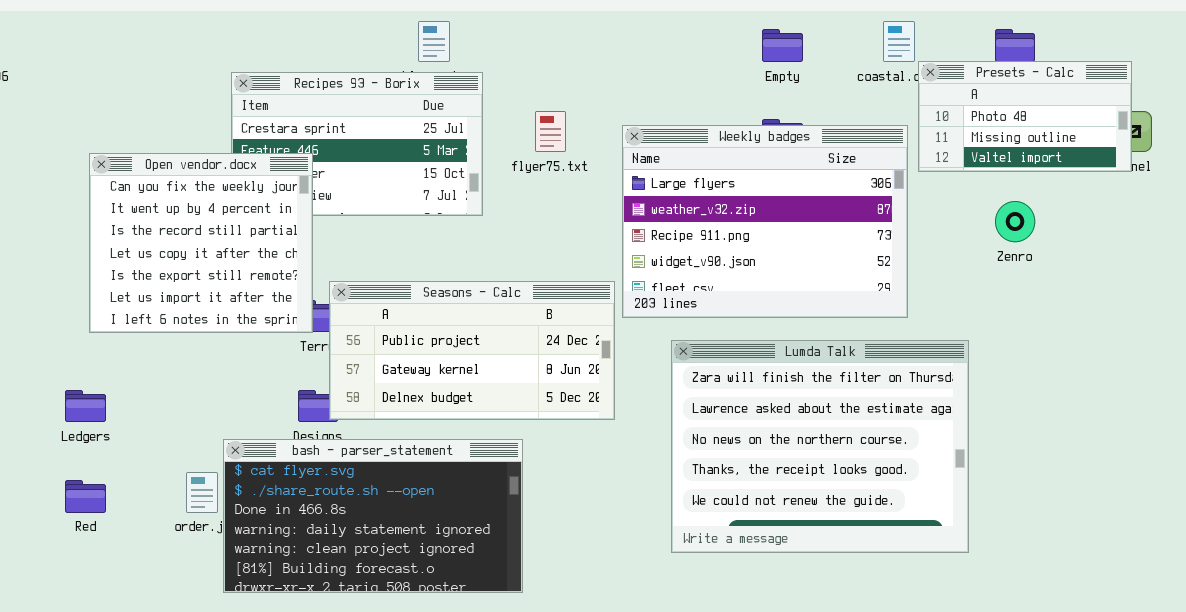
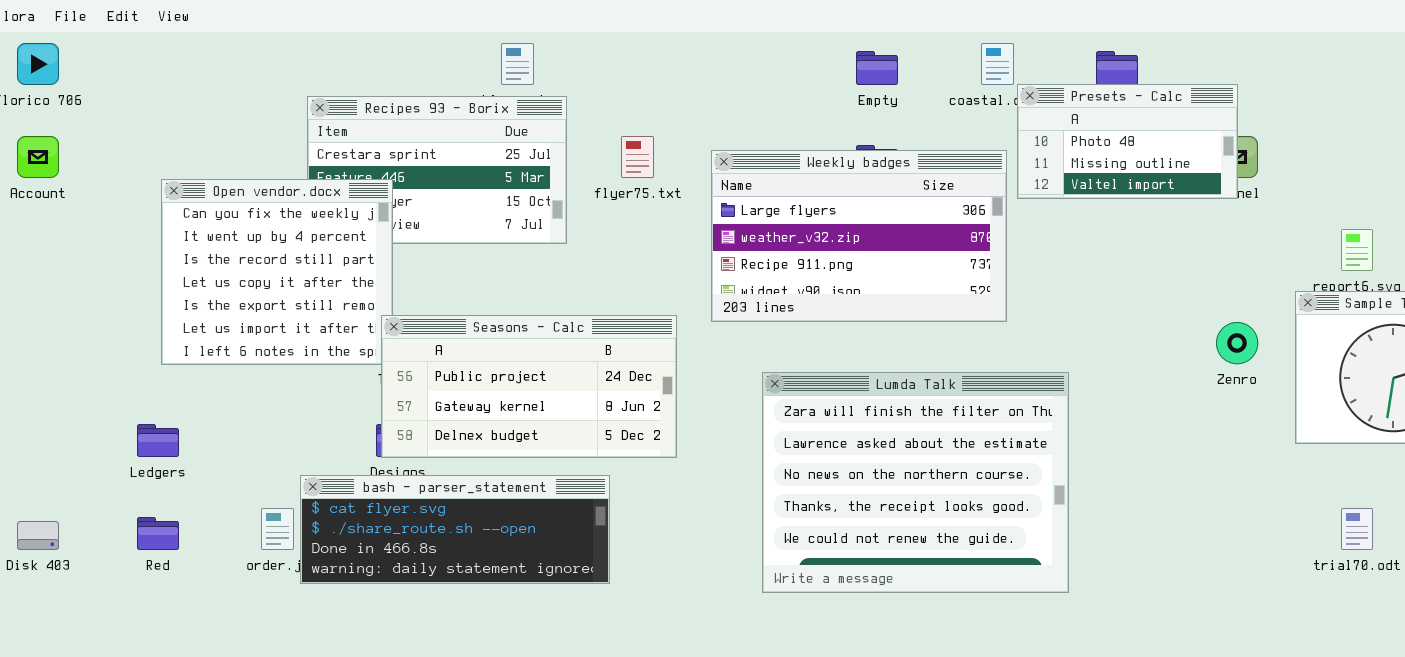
Weekly badges: [622,125,908,318] -> [711,150,1007,322], resized
Zenro: [995,201,1035,242] -> [1216,322,1258,364], moved
Seasons - Calc: [329,281,615,420] -> [381,315,677,458], moved
bash - parser_statement: [223,439,523,593] -> [300,475,610,584], resized

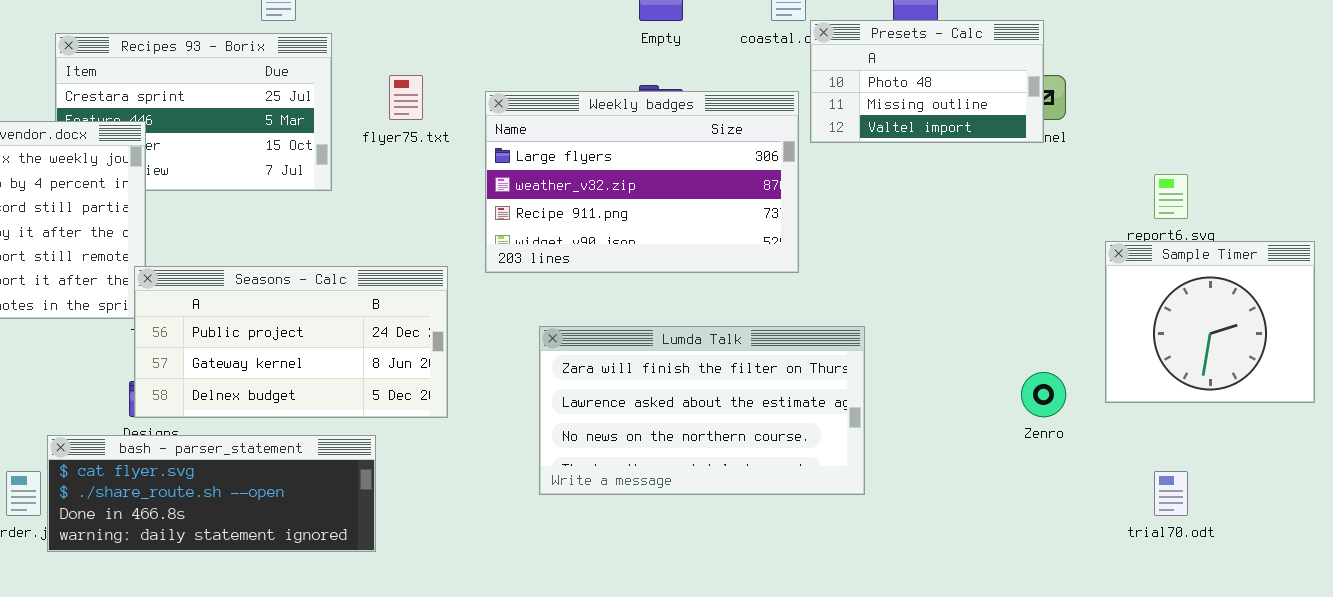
Zenro: [1216,322,1258,364] -> [1021,372,1066,417], moved
Lumda Talk: [762,372,1069,593] -> [539,326,865,495], resized

